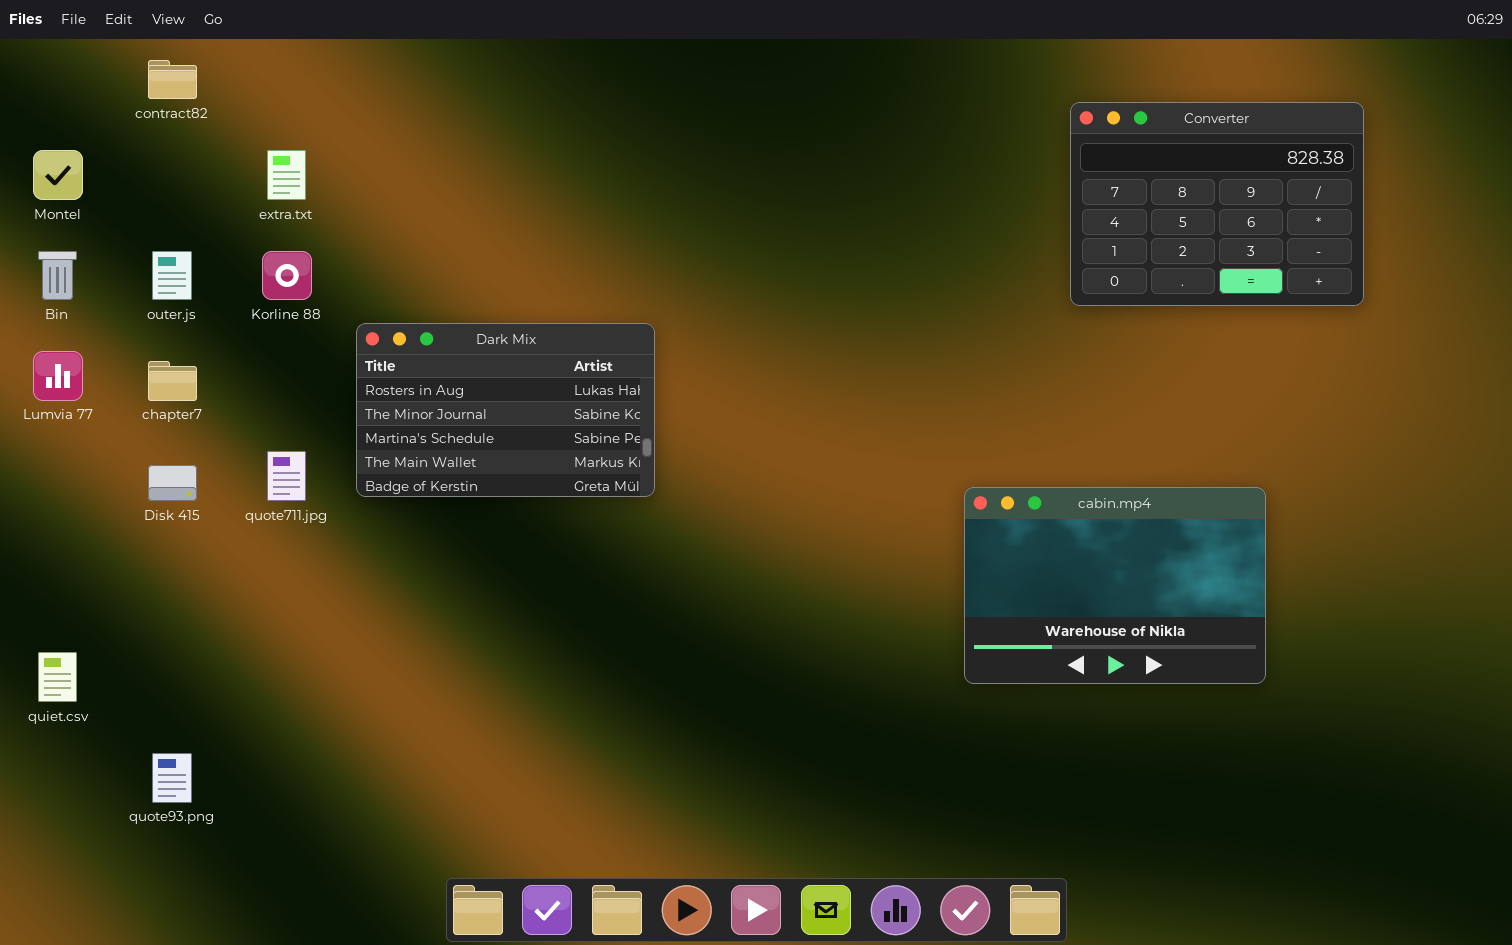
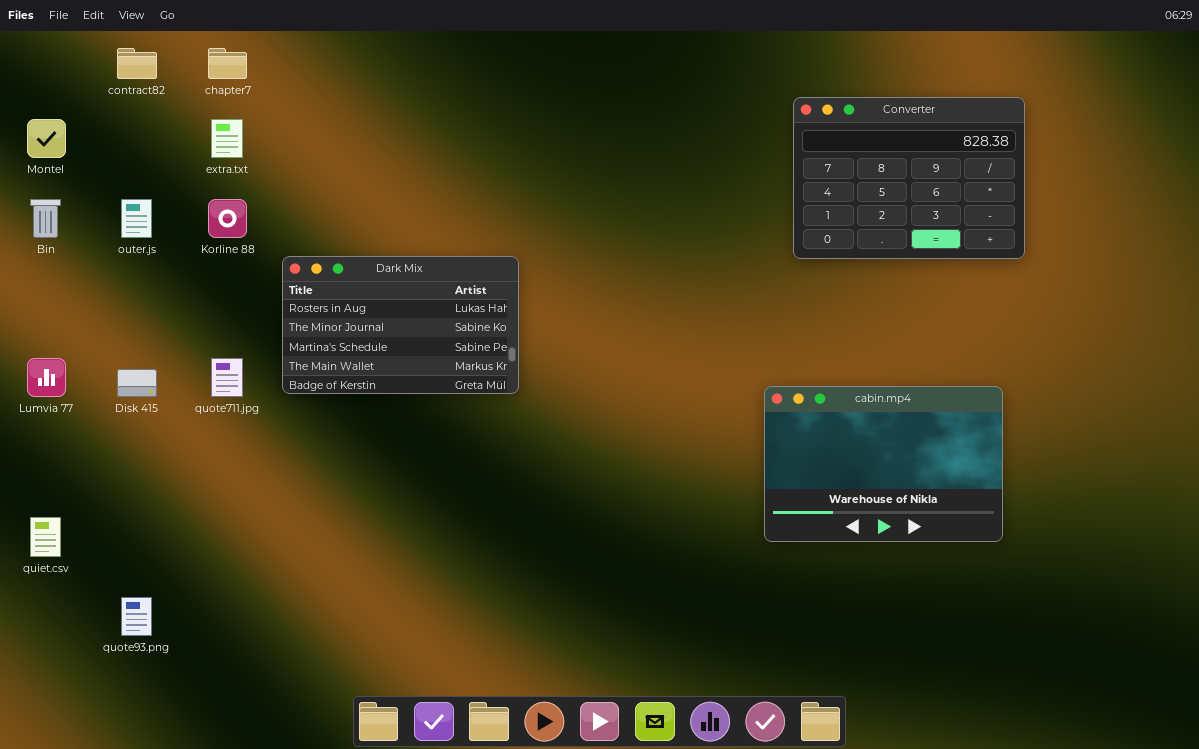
Converter: [1070,102,1364,306] -> [793,97,1025,259], moved
Lumvia 77: [33,351,83,401] -> [27,358,66,397], moved
chapter7: [148,361,197,401] -> [208,48,247,79], moved

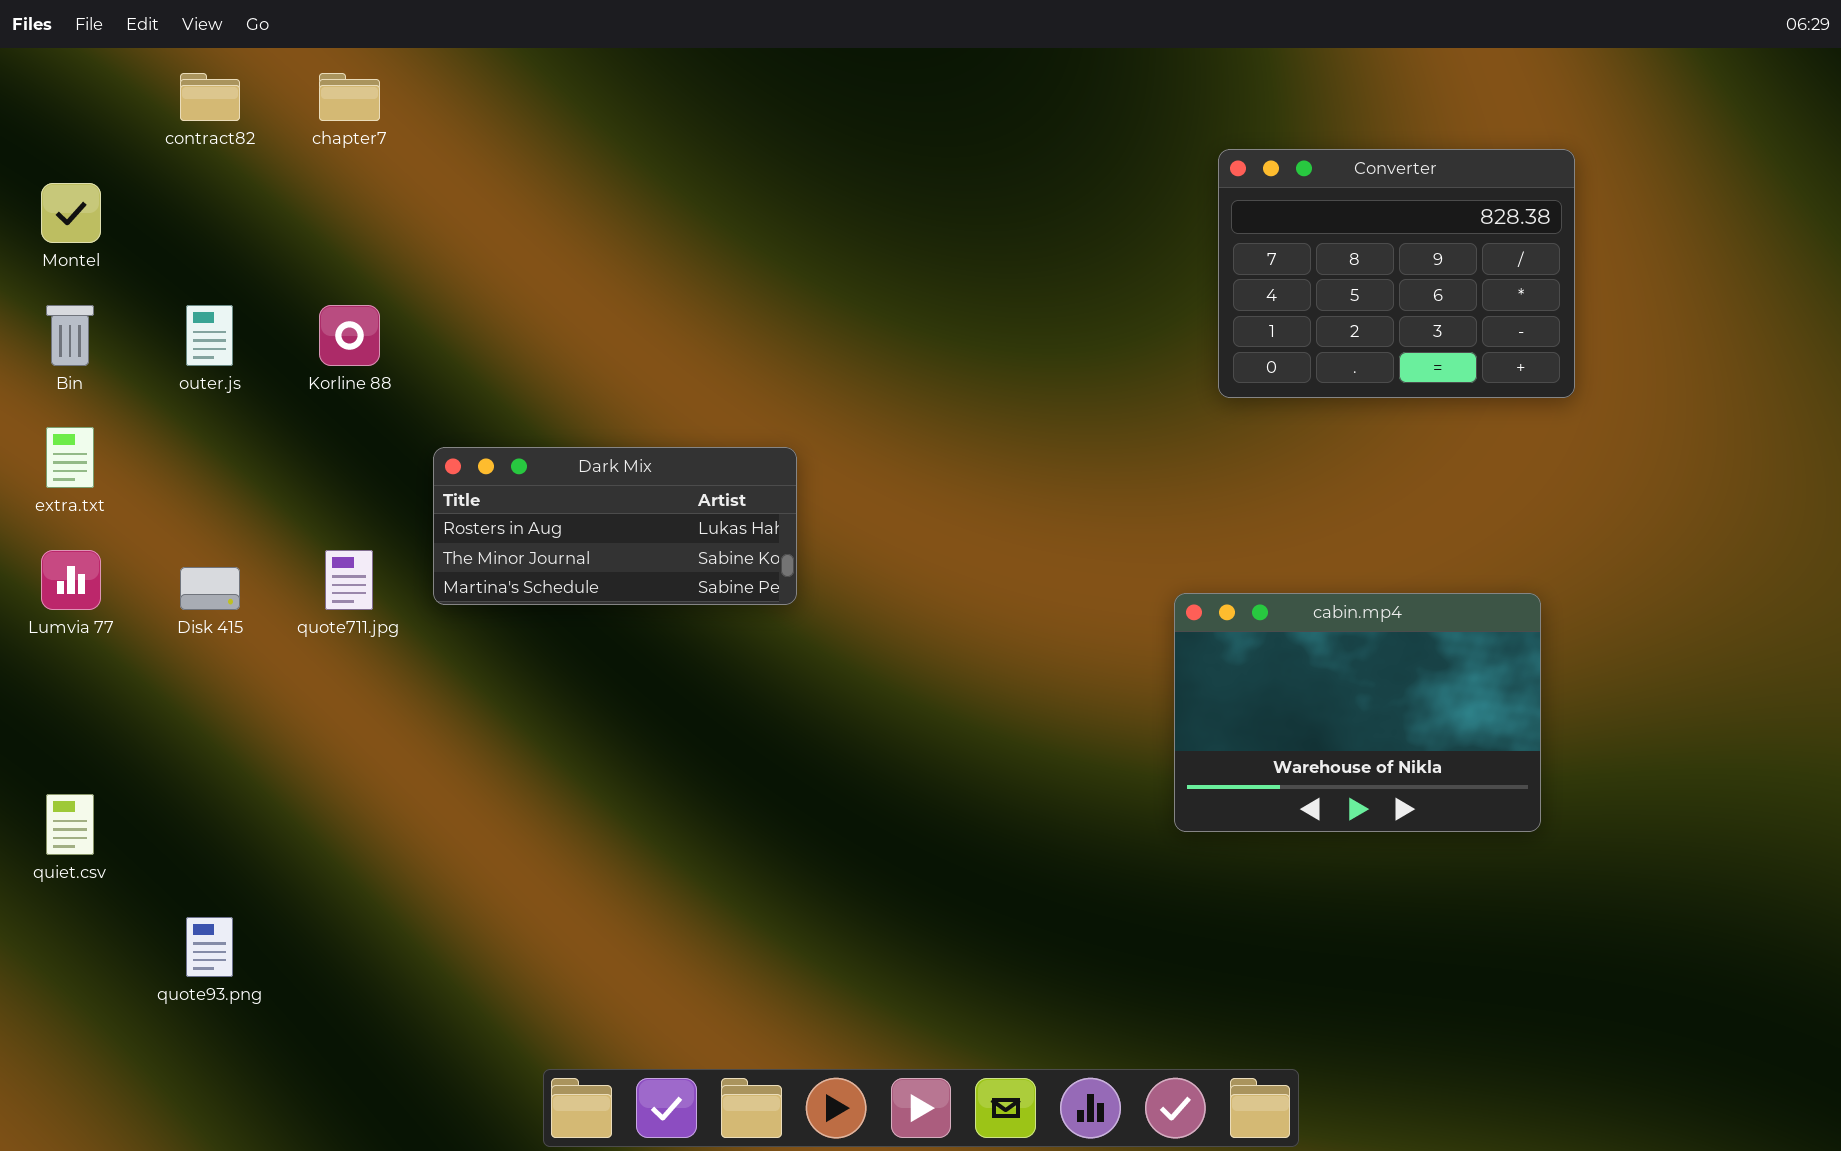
extra.txt: [211,119,243,158] -> [46,427,94,488], moved
Dark Mix: [282,256,519,394] -> [433,447,797,605], resized

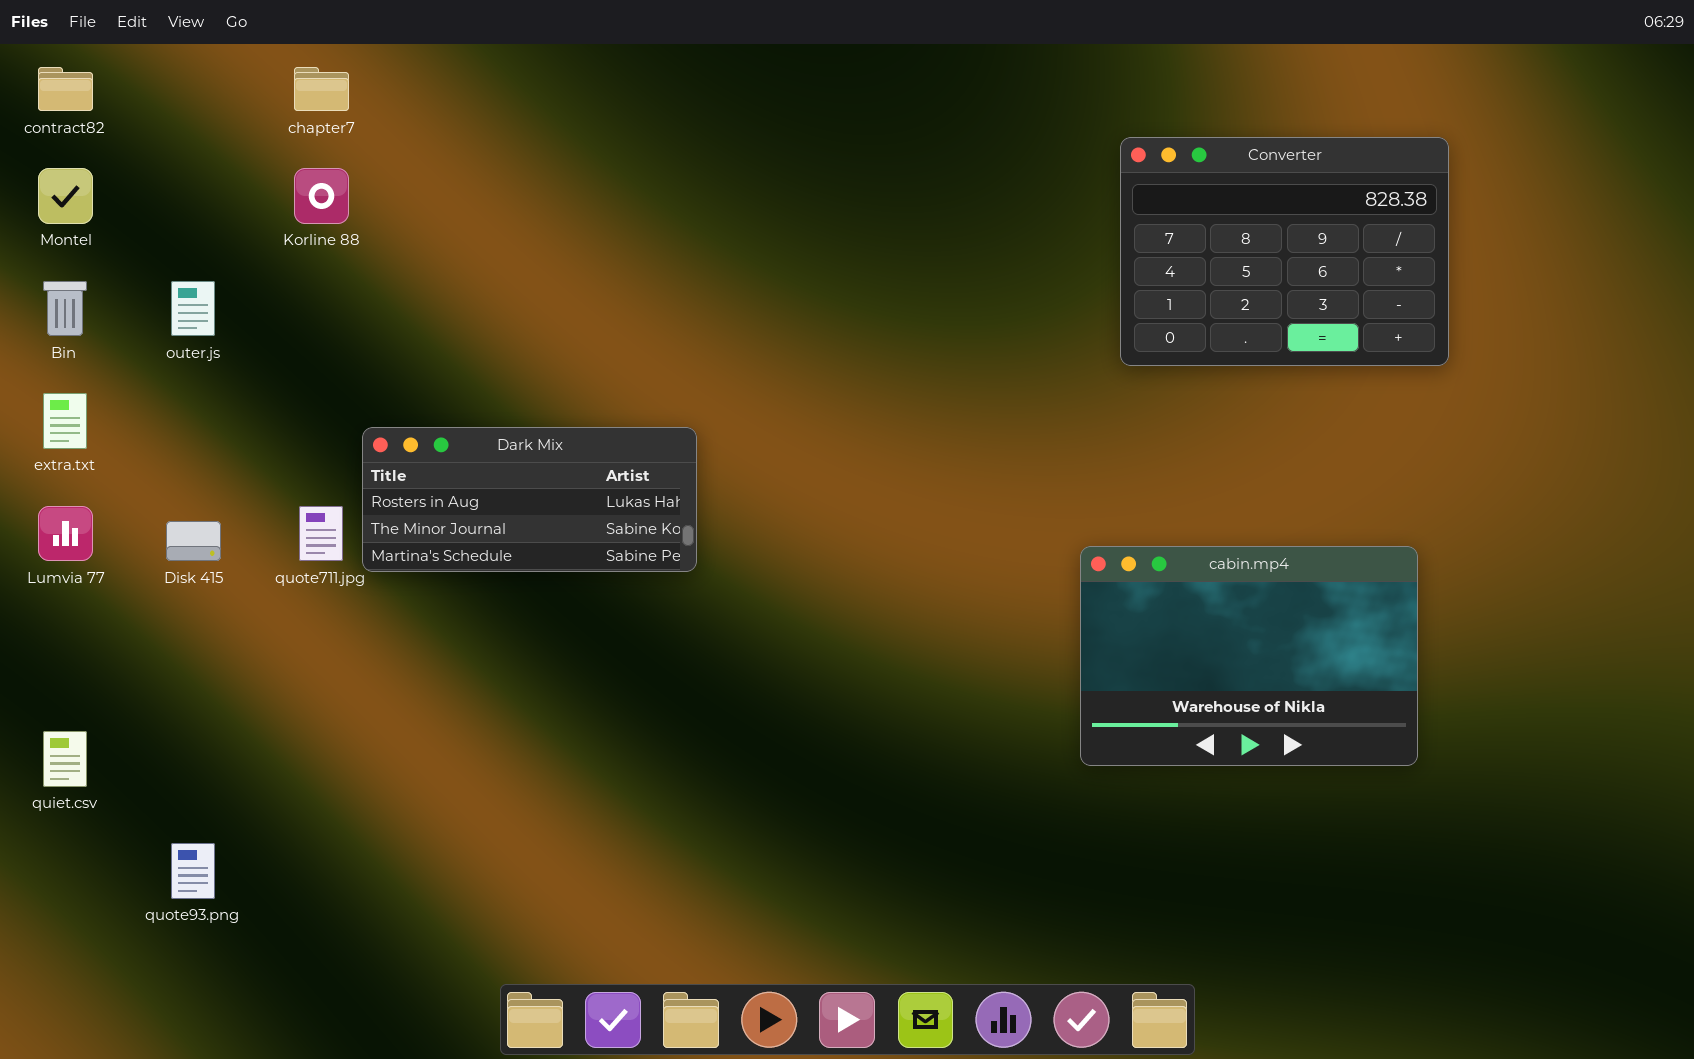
contract82: [180,73,240,121] -> [38,67,93,111], moved
Korline 88: [319,305,380,366] -> [294,168,349,224], moved
Dark Mix: [433,447,797,605] -> [362,427,697,572], moved

